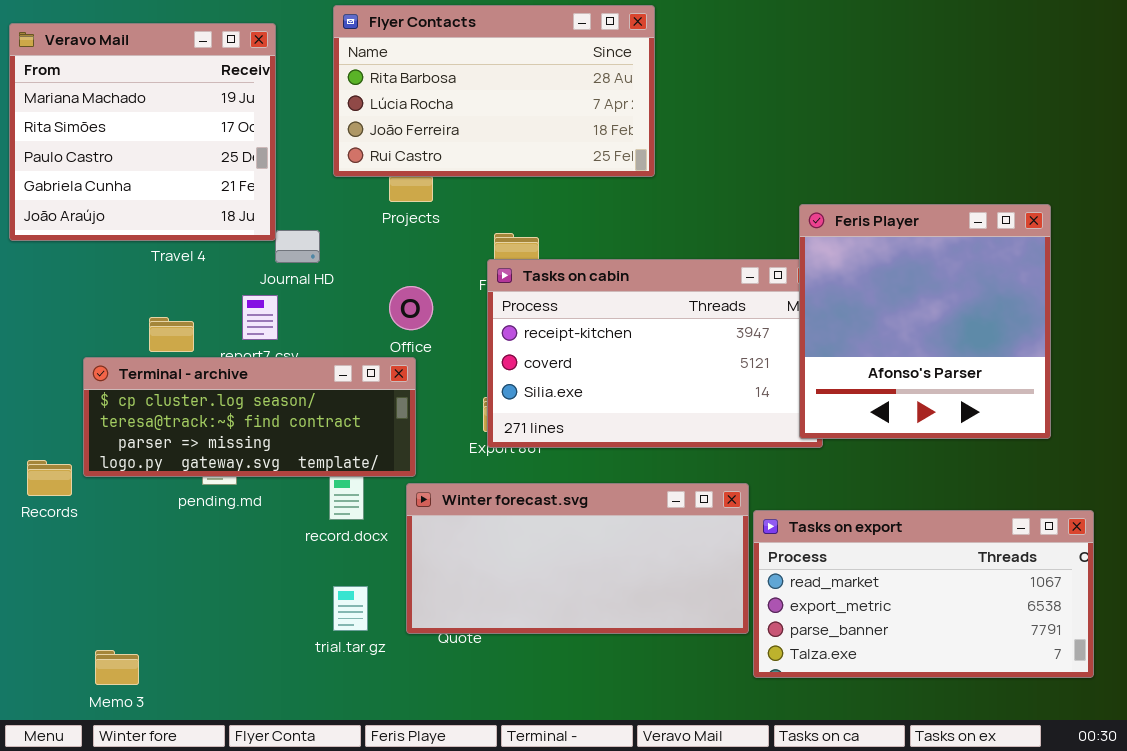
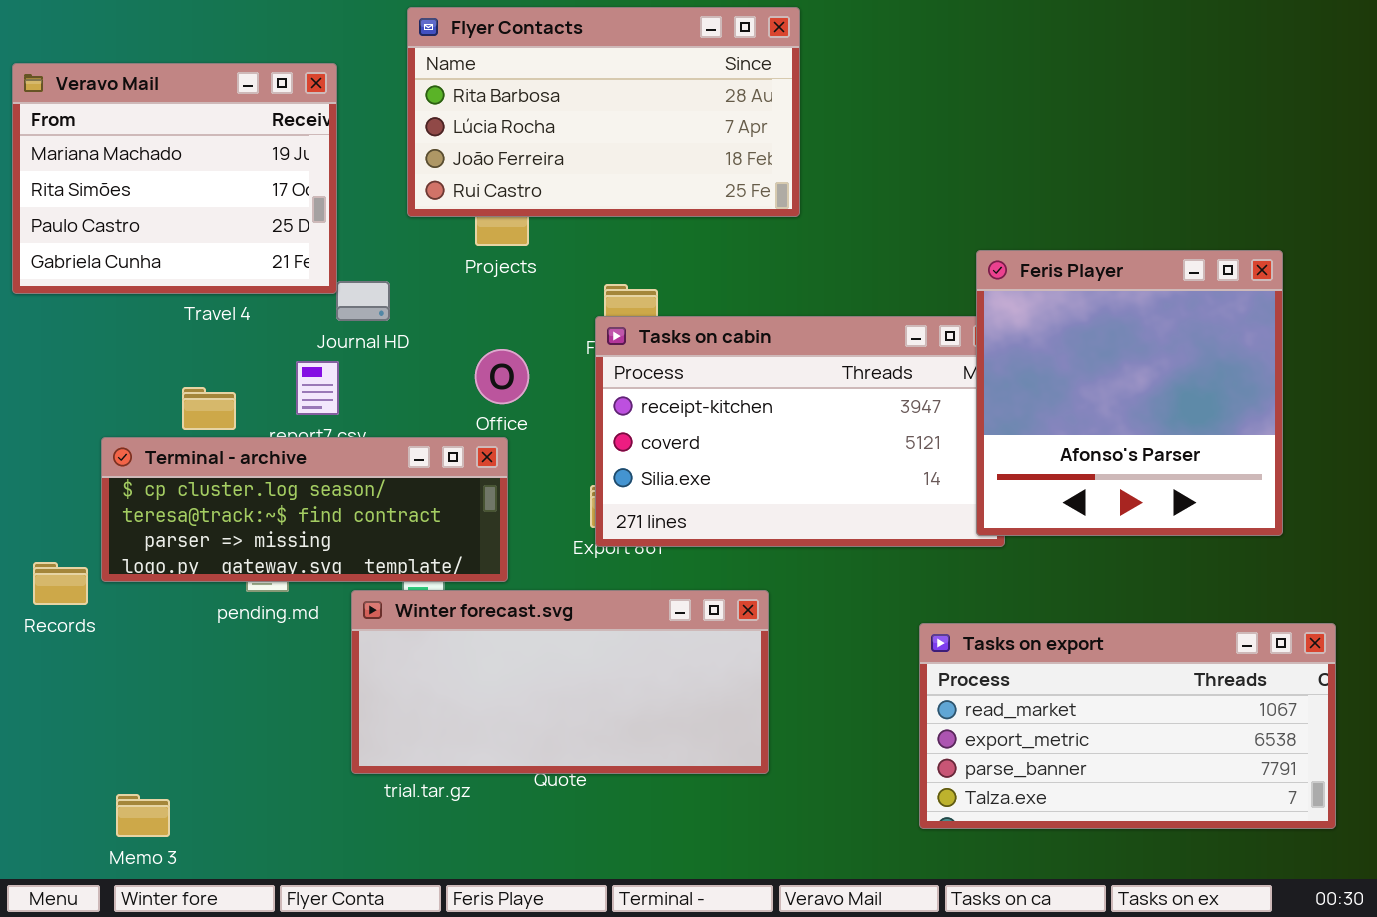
Veravo Mail: [9,23,276,241] -> [12,63,337,294], resized
Winter forecast.svg: [406,483,749,634] -> [351,590,769,774], moved

